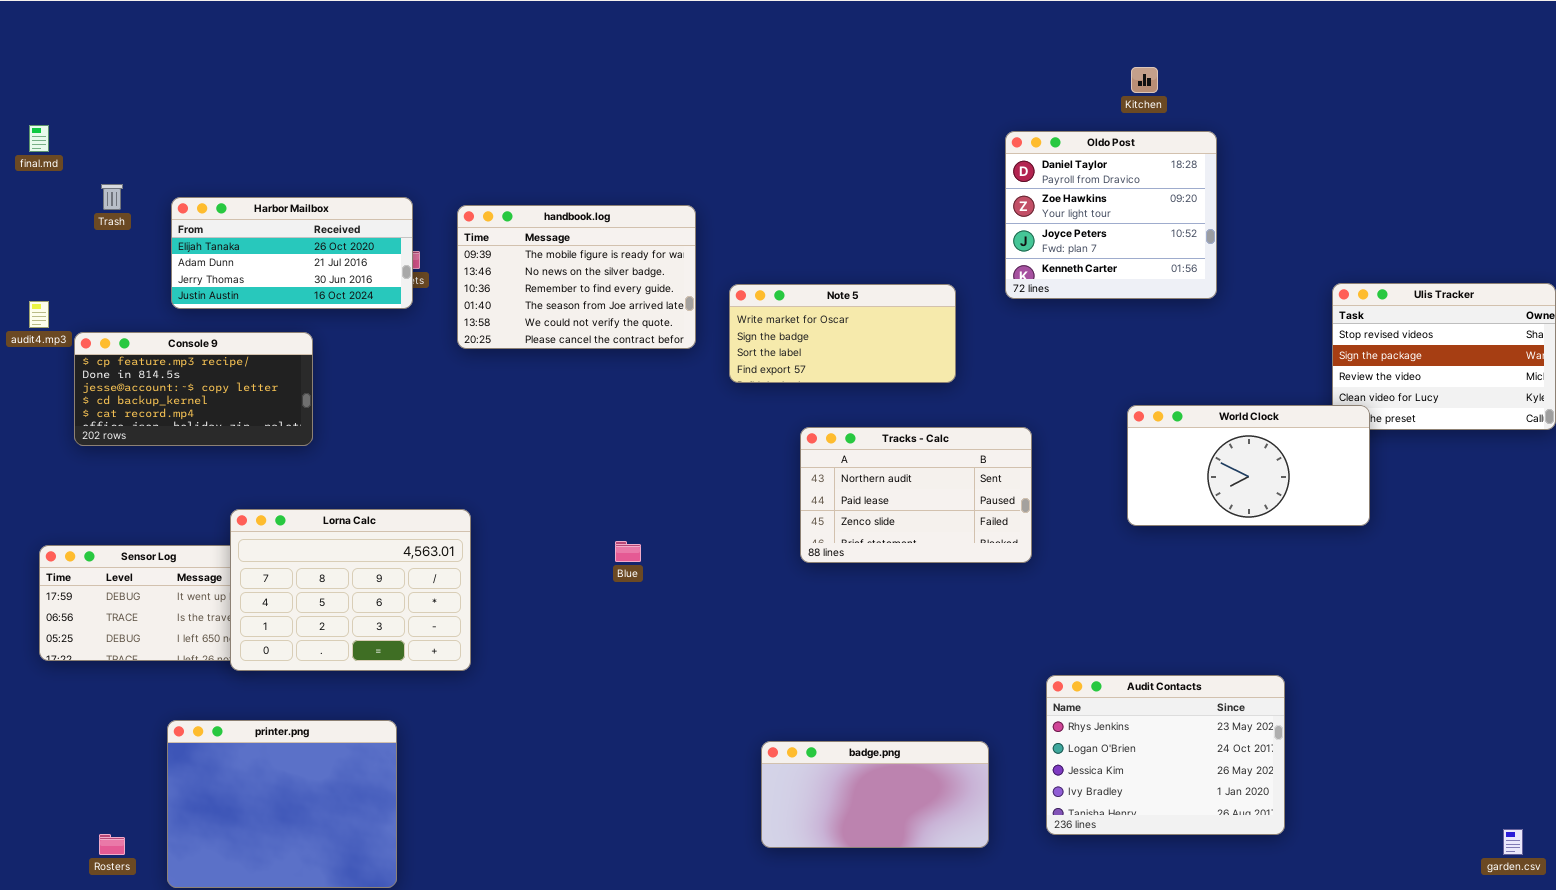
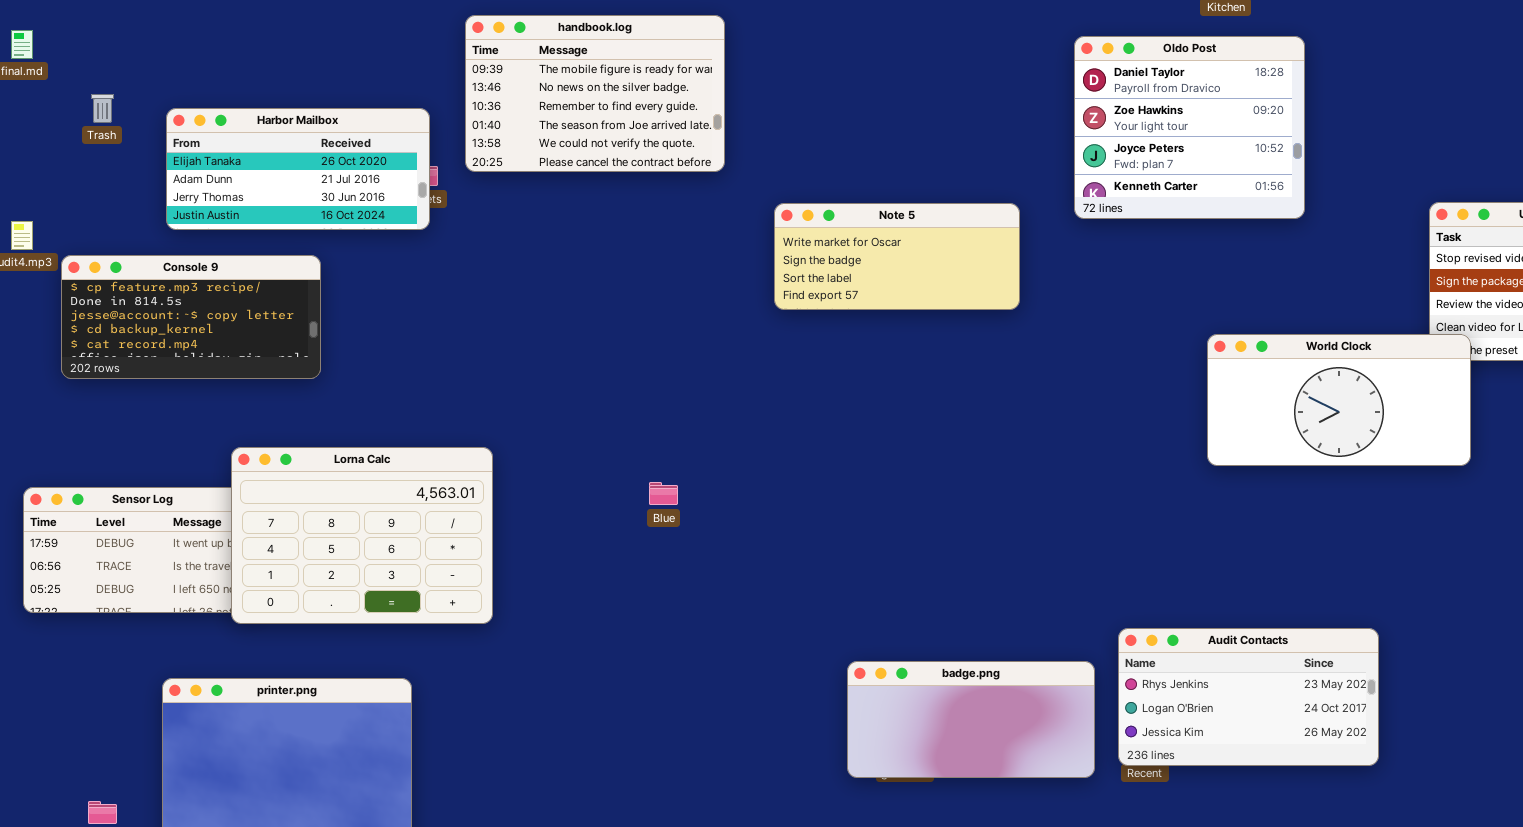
handbook.log: [457,205,696,349] -> [465,15,725,172], moved
Tracks - Calc: [800,427,1032,563] -> none, closed
Audit Contacts: [1046,675,1285,835] -> [1118,628,1379,766], resized
badge.png: [761,741,989,848] -> [847,661,1095,778], moved

